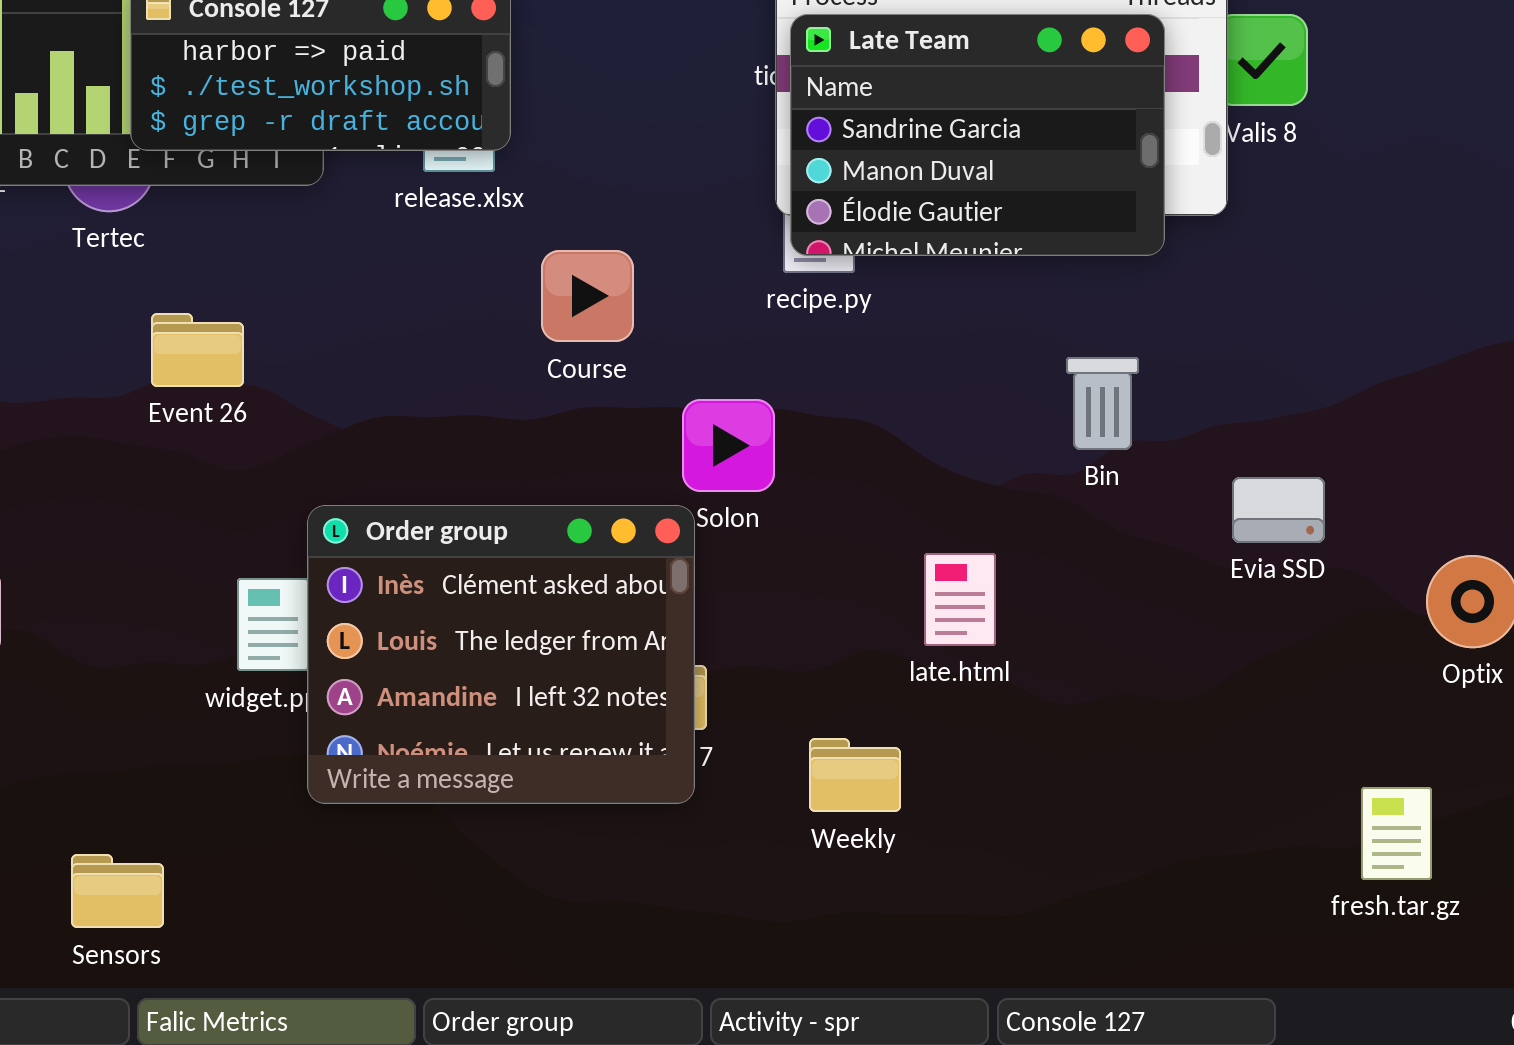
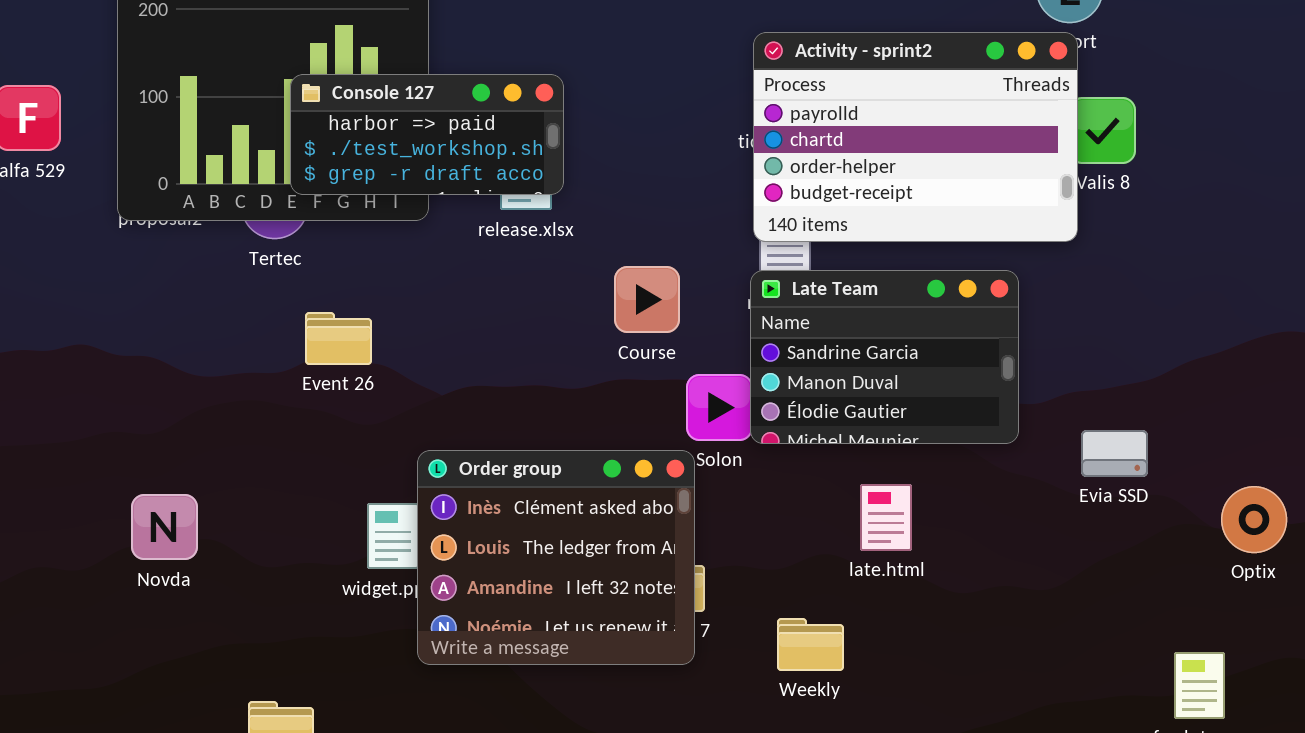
Late Team: [790,14,1165,256] -> [750,270,1019,444], moved
Course: [541,250,634,342] -> [614,266,680,333], moved

